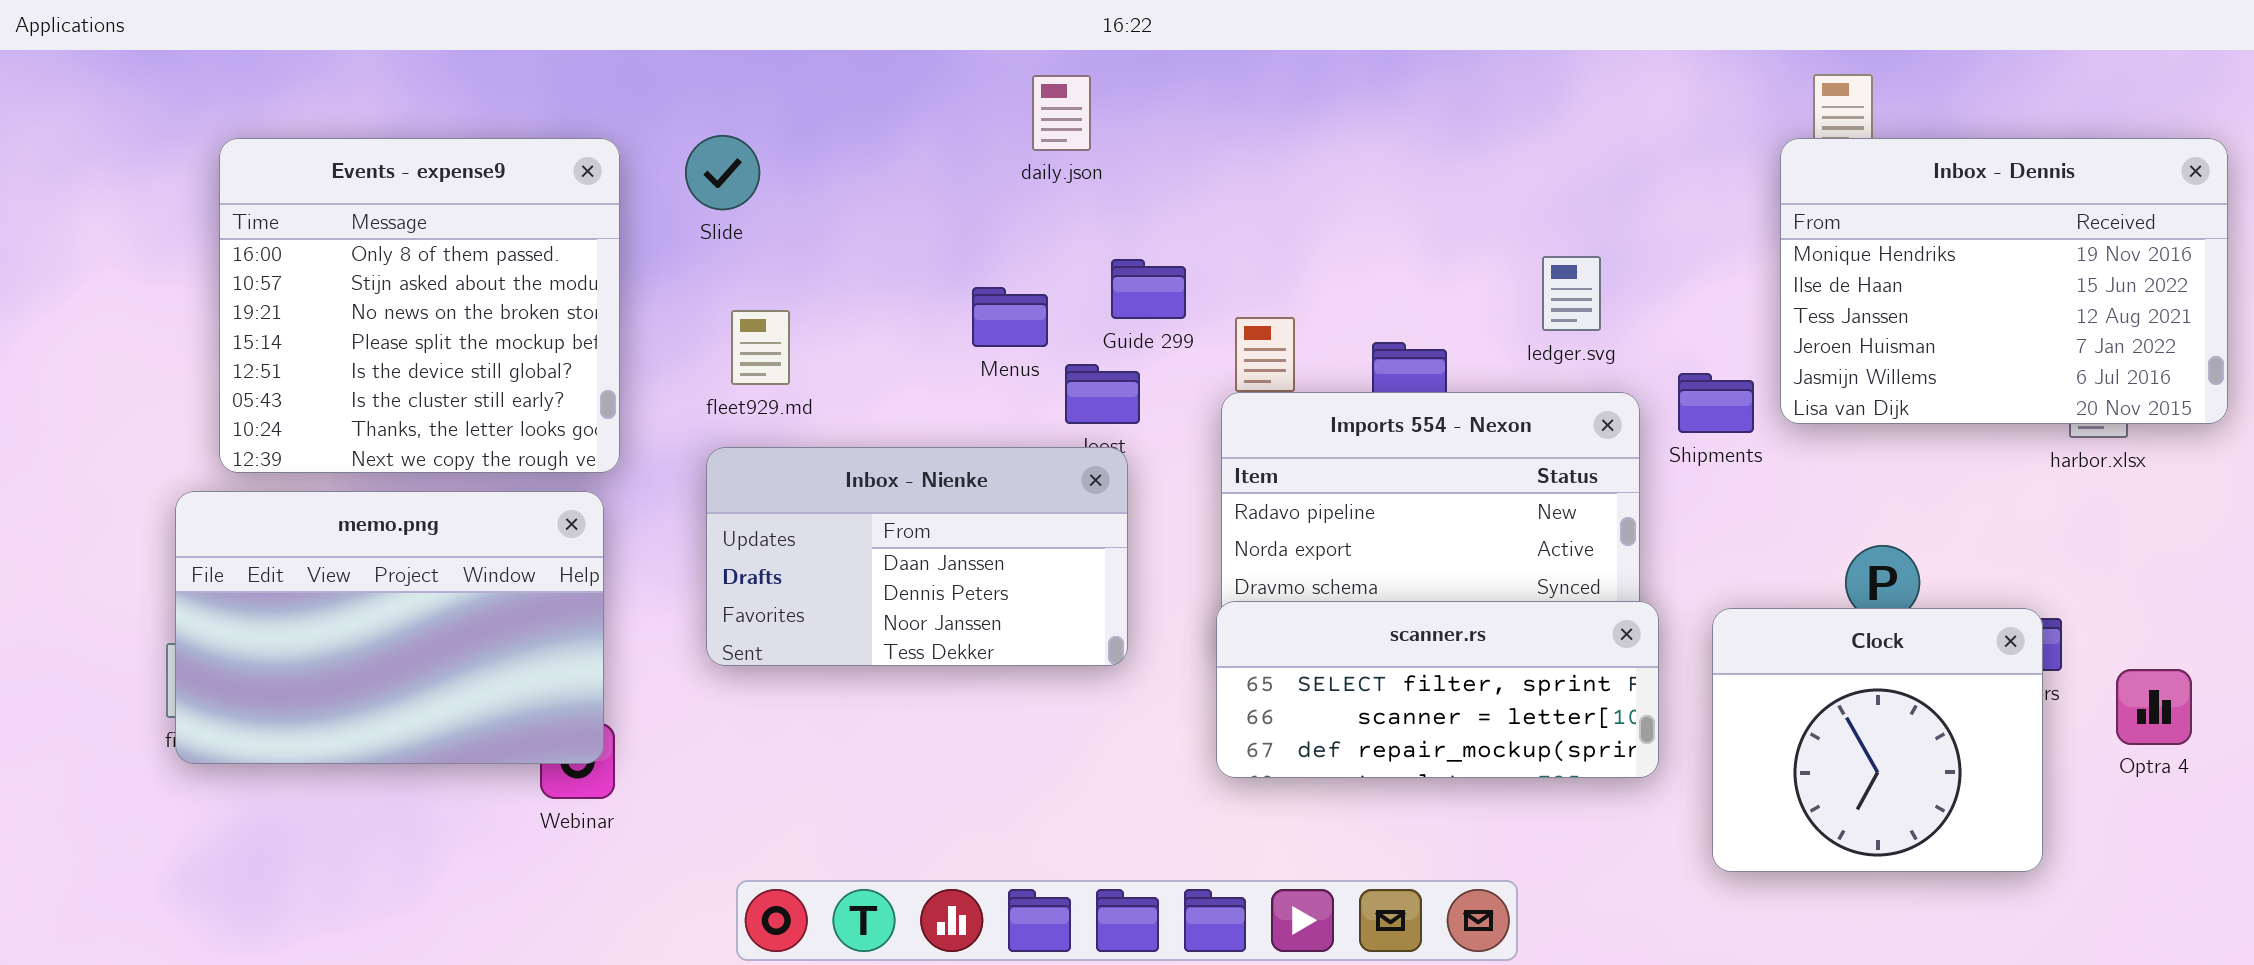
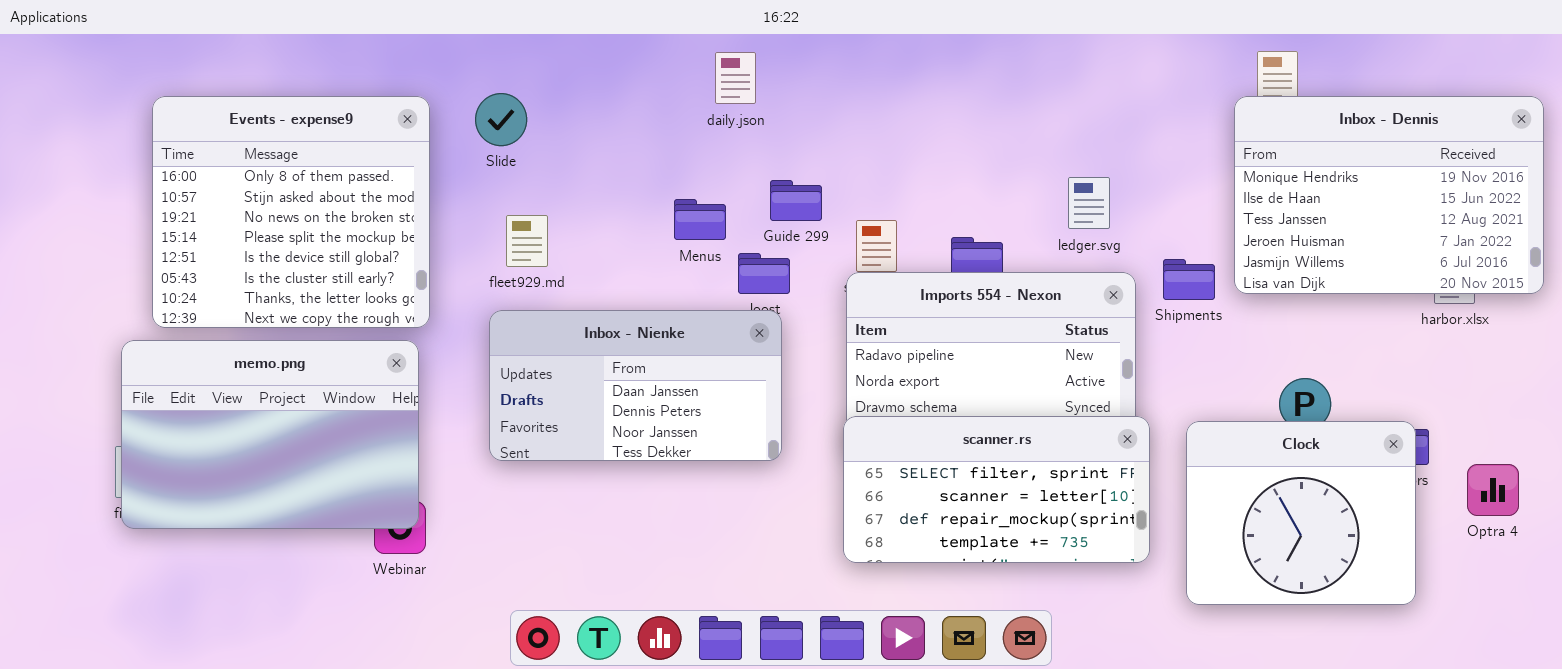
scanner.rs: [1216,601,1659,778] -> [843,416,1150,563], resized

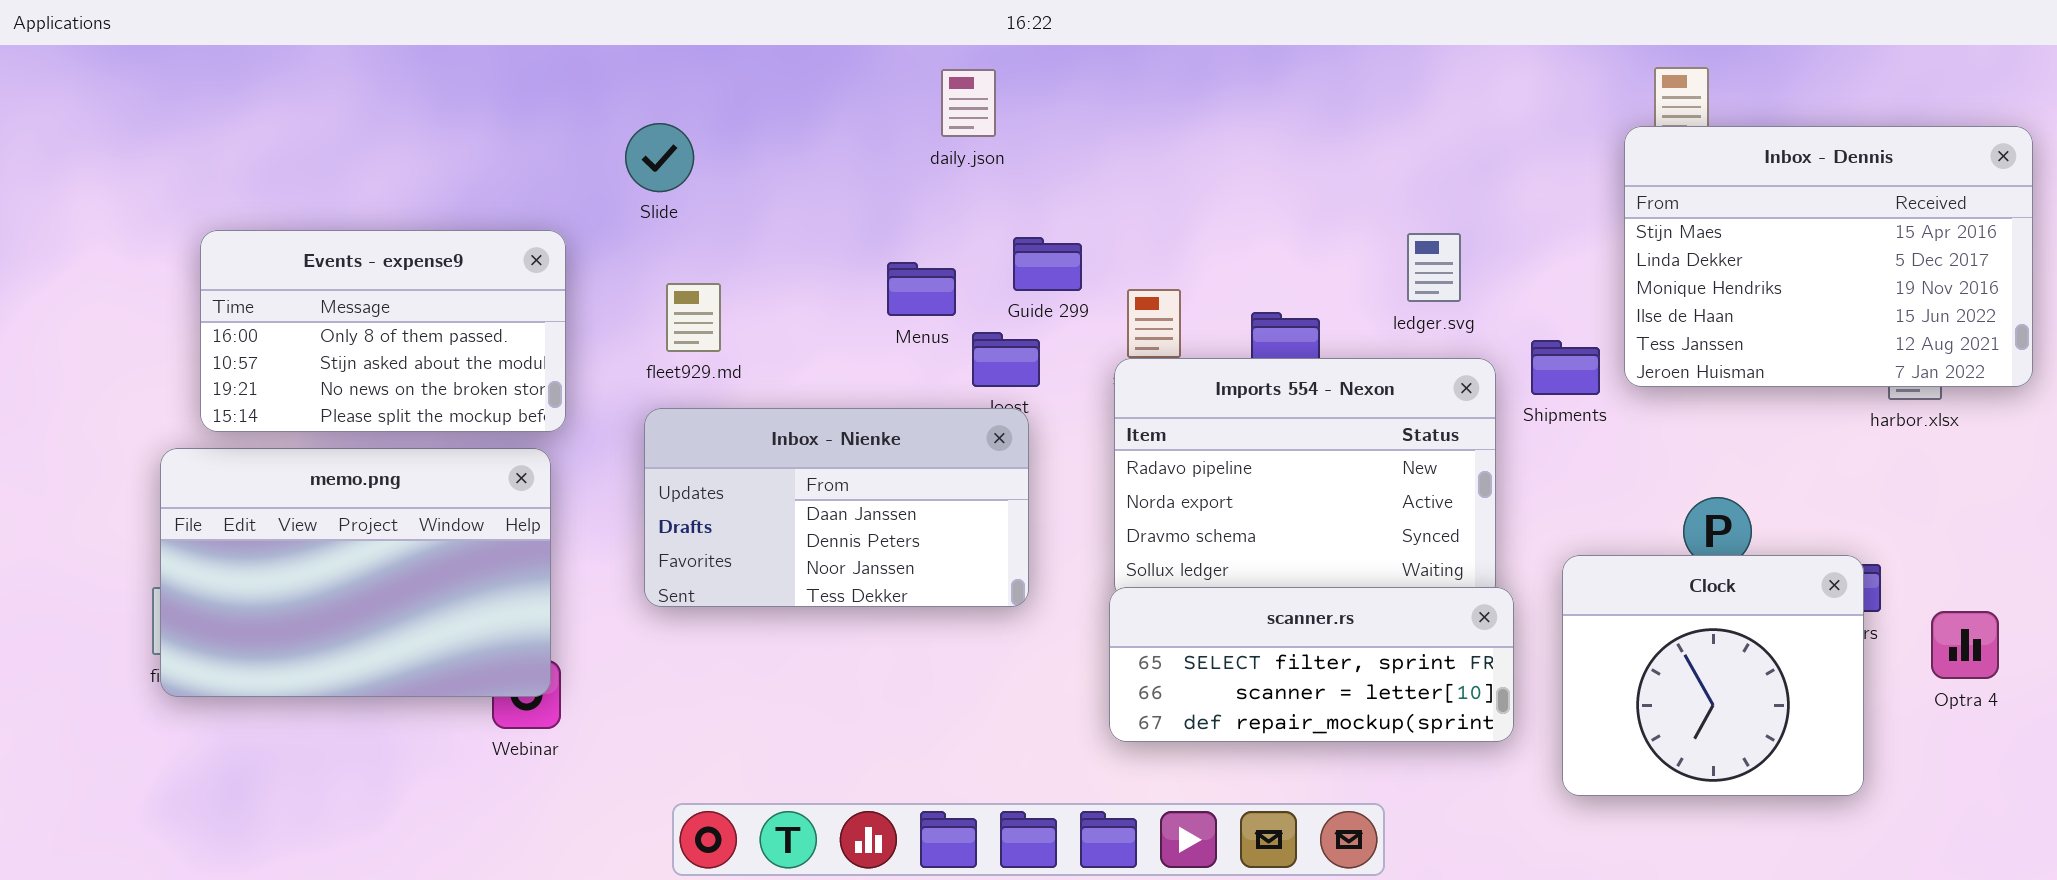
Events - expense9: [152,96,430,328] -> [200,230,566,432], resized
Inbox - Dennis: [1234,96,1544,294] -> [1624,126,2033,387], scrolled up 2 rows
scanner.rs: [843,416,1150,563] -> [1109,587,1514,742], resized

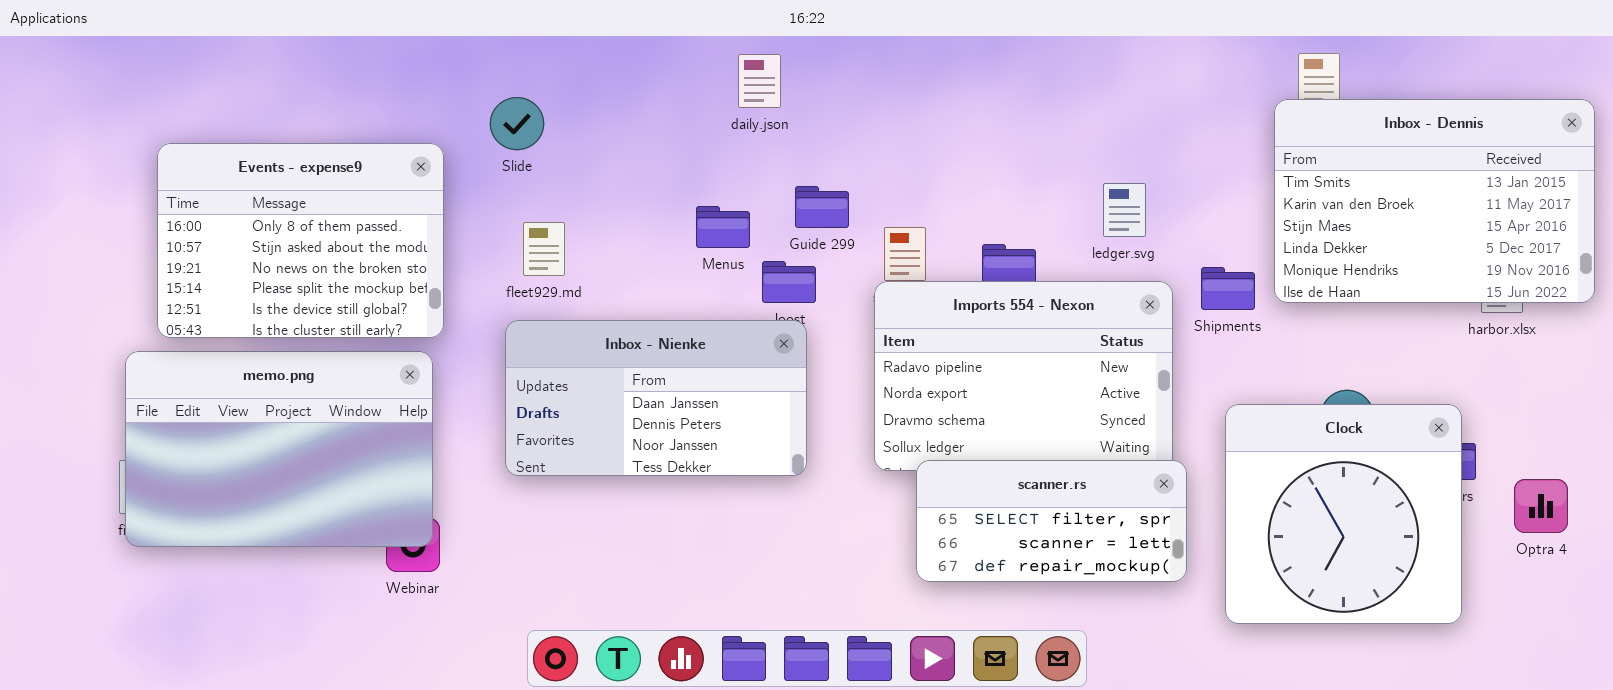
Inbox - Dennis: [1624,126,2033,387] -> [1274,99,1595,303], scrolled up 2 rows
Events - expense9: [200,230,566,432] -> [157,143,444,338], resized
Clock: [1562,555,1864,796] -> [1225,404,1462,624], resized
scanner.rs: [1109,587,1514,742] -> [916,460,1187,582], resized

